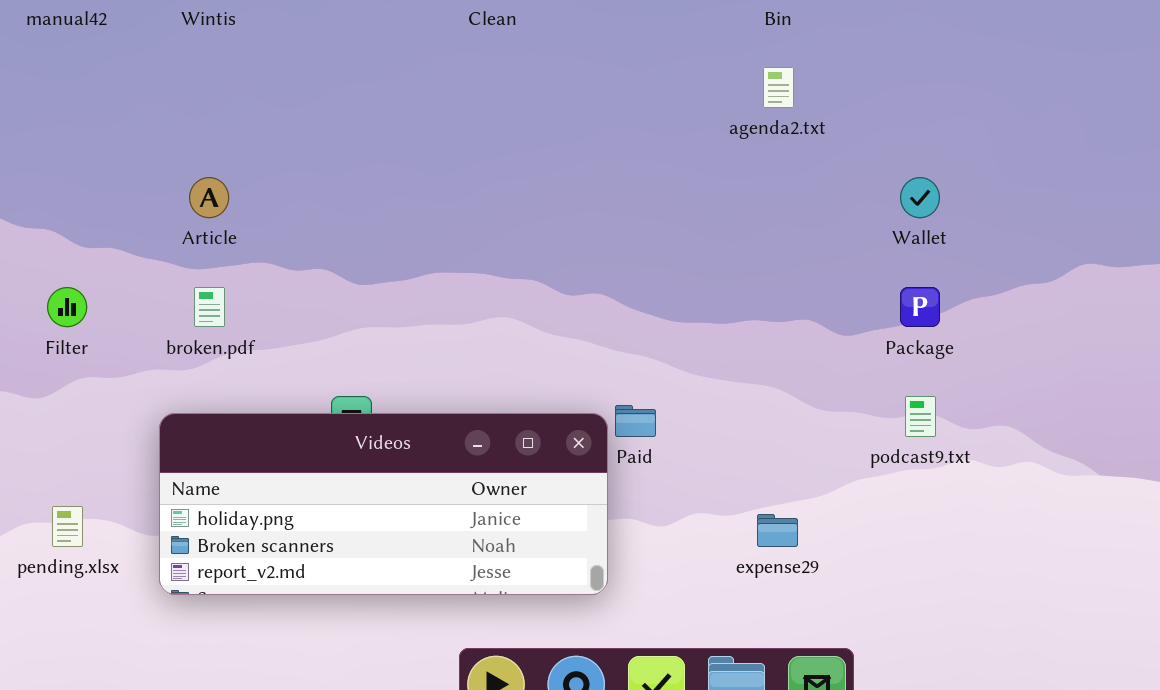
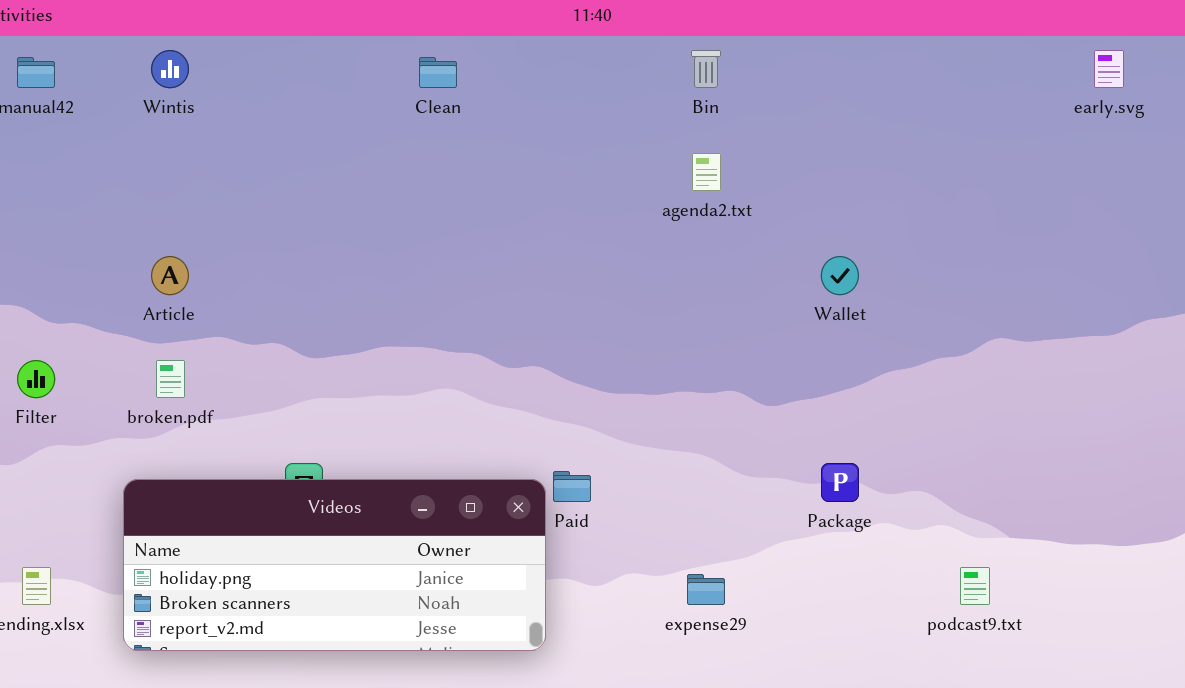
Package: [900,287,940,327] -> [821,463,859,502], moved
podcast9.txt: [905,396,936,437] -> [960,567,990,605], moved

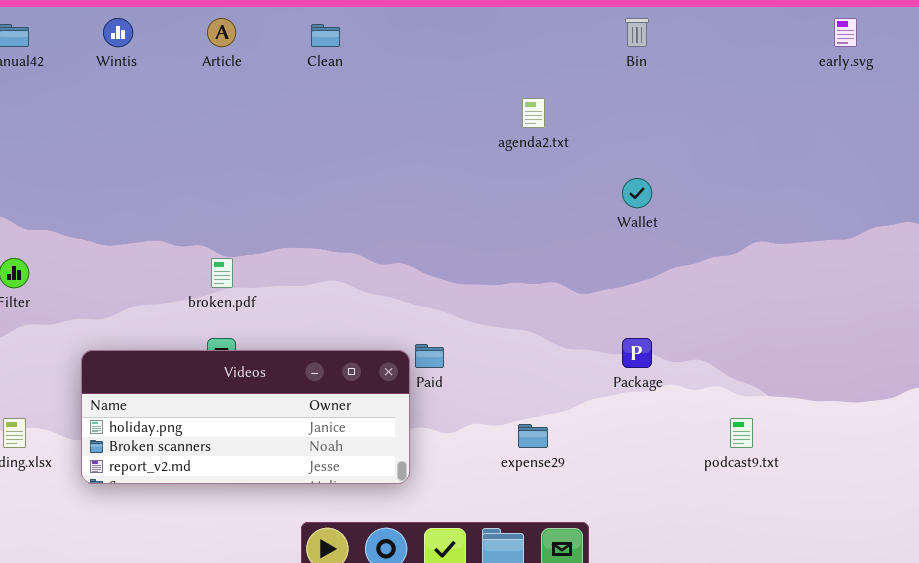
Bin: [691,50,721,88] -> [625,18,649,47], moved
Article: [151,256,189,295] -> [207,18,236,47], moved
broken.pdf: [156,360,185,398] -> [211,258,233,288], moved

